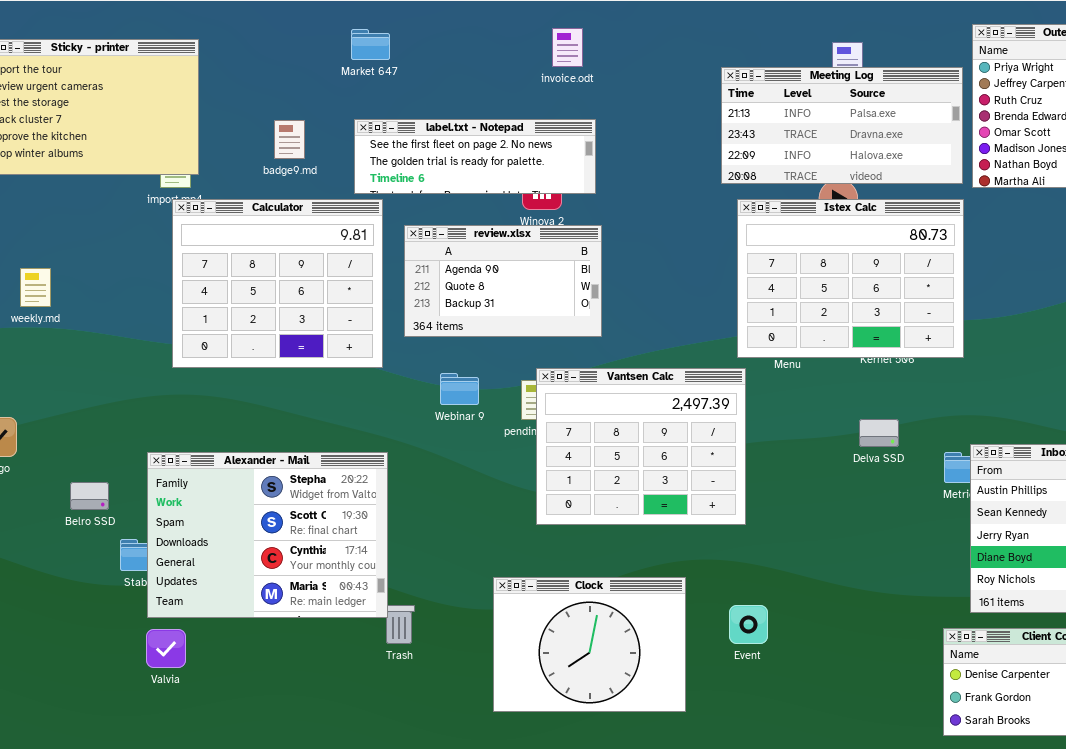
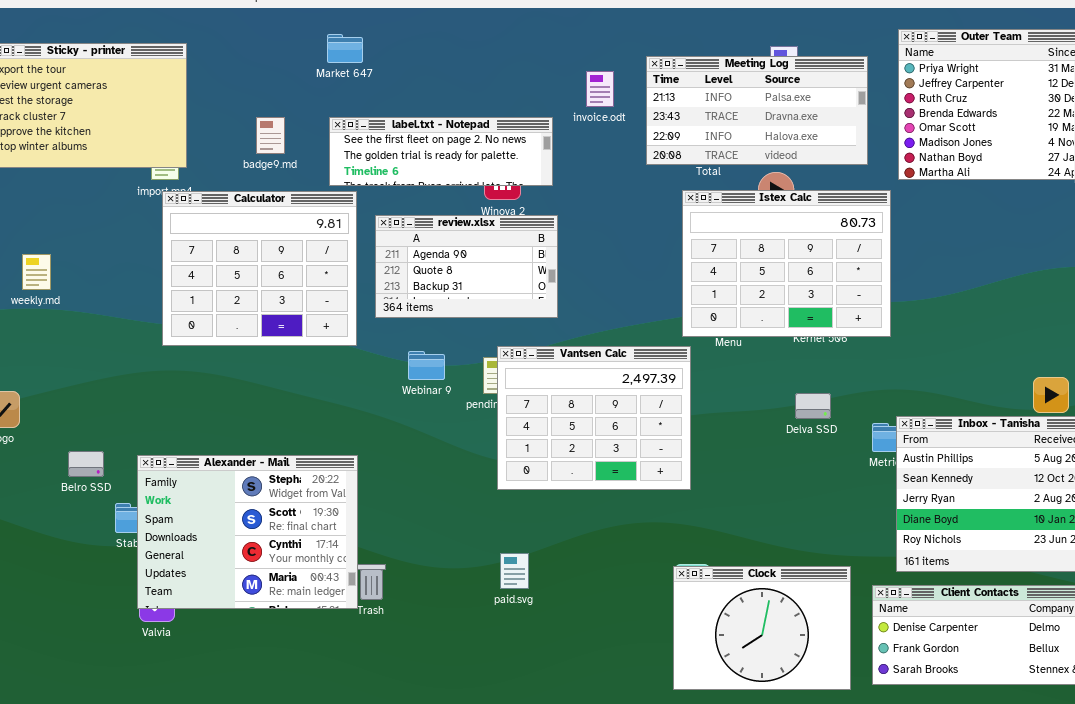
invoice.odt: [552,28,583,67] -> [586,71,614,107], moved
Meeting Log: [721,67,963,184] -> [646,56,868,165], moved
Alexander - Mail: [147,452,388,618] -> [137,455,358,609], moved
Clock: [493,577,686,712] -> [673,566,851,690], moved

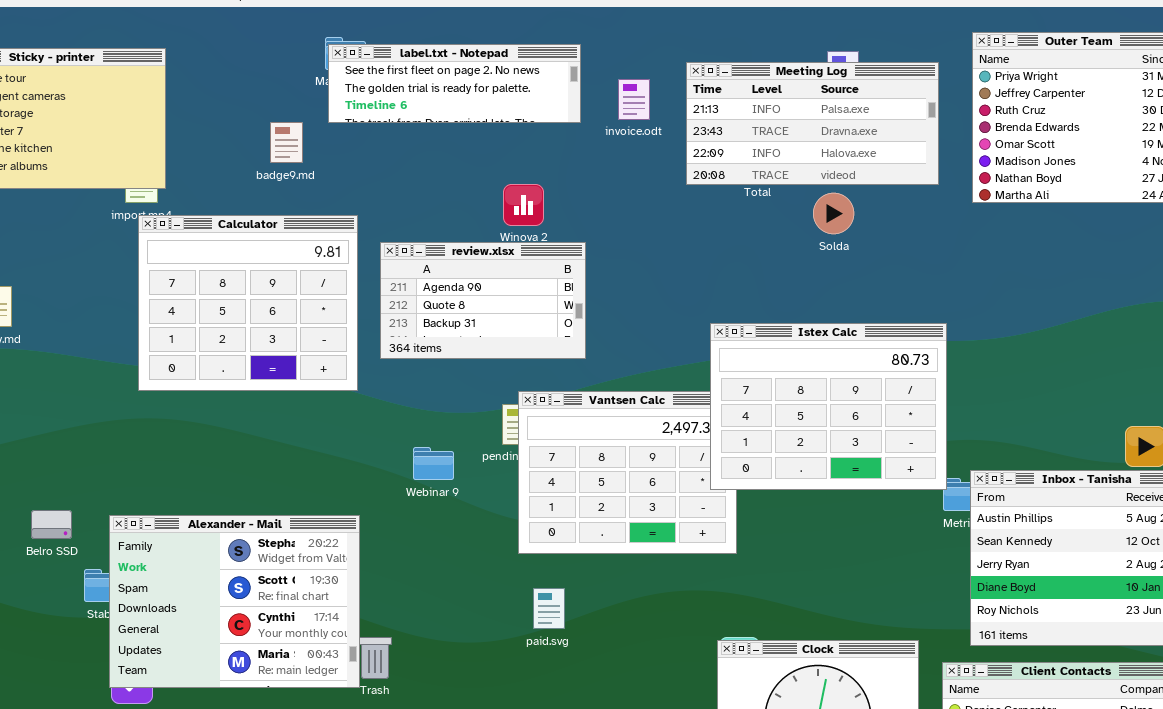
label.txt - Notepad: [329,117,553,186] -> [328,44,581,123], moved
badge9.md: [256,117,285,154] -> [270,122,303,163], moved
Istex Calc: [682,190,891,337] -> [710,323,947,490], moved
Webinar 9: [408,351,445,380] -> [413,447,454,480], moved
paid.svg: [500,553,529,589] -> [533,588,565,629], moved

